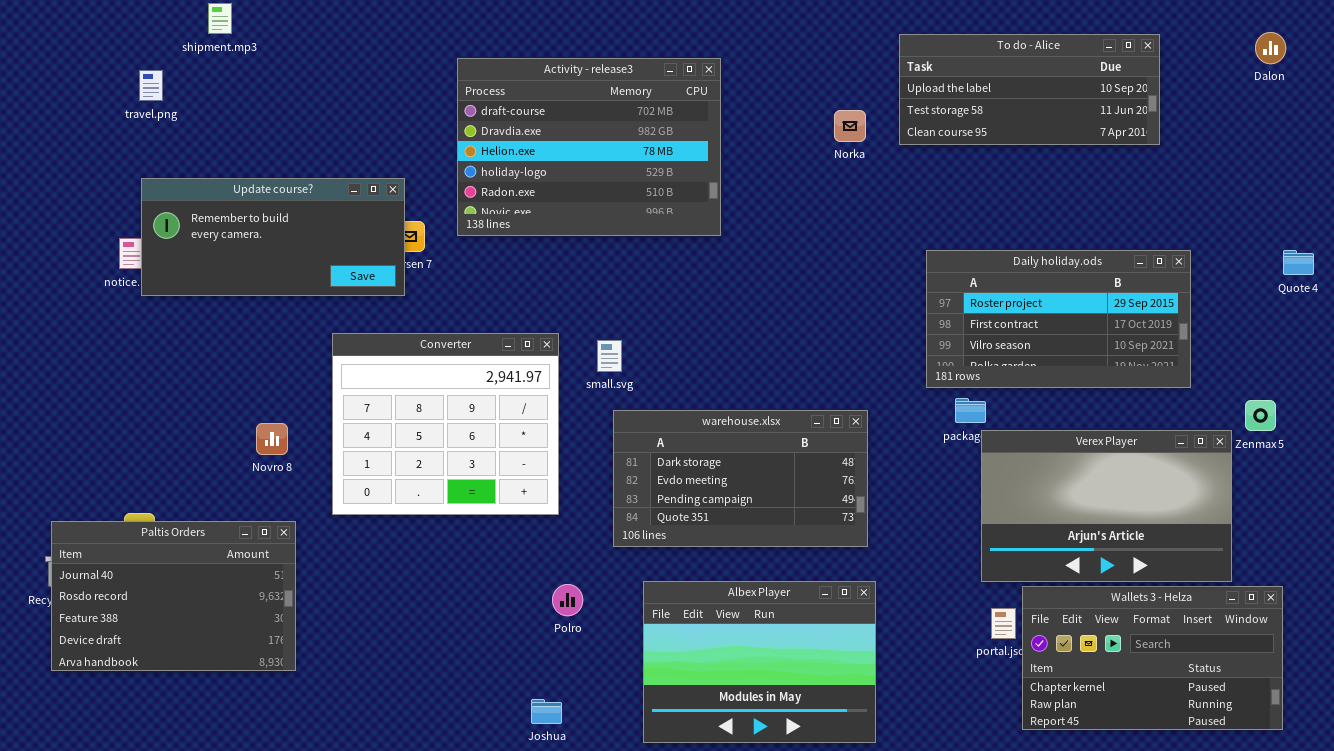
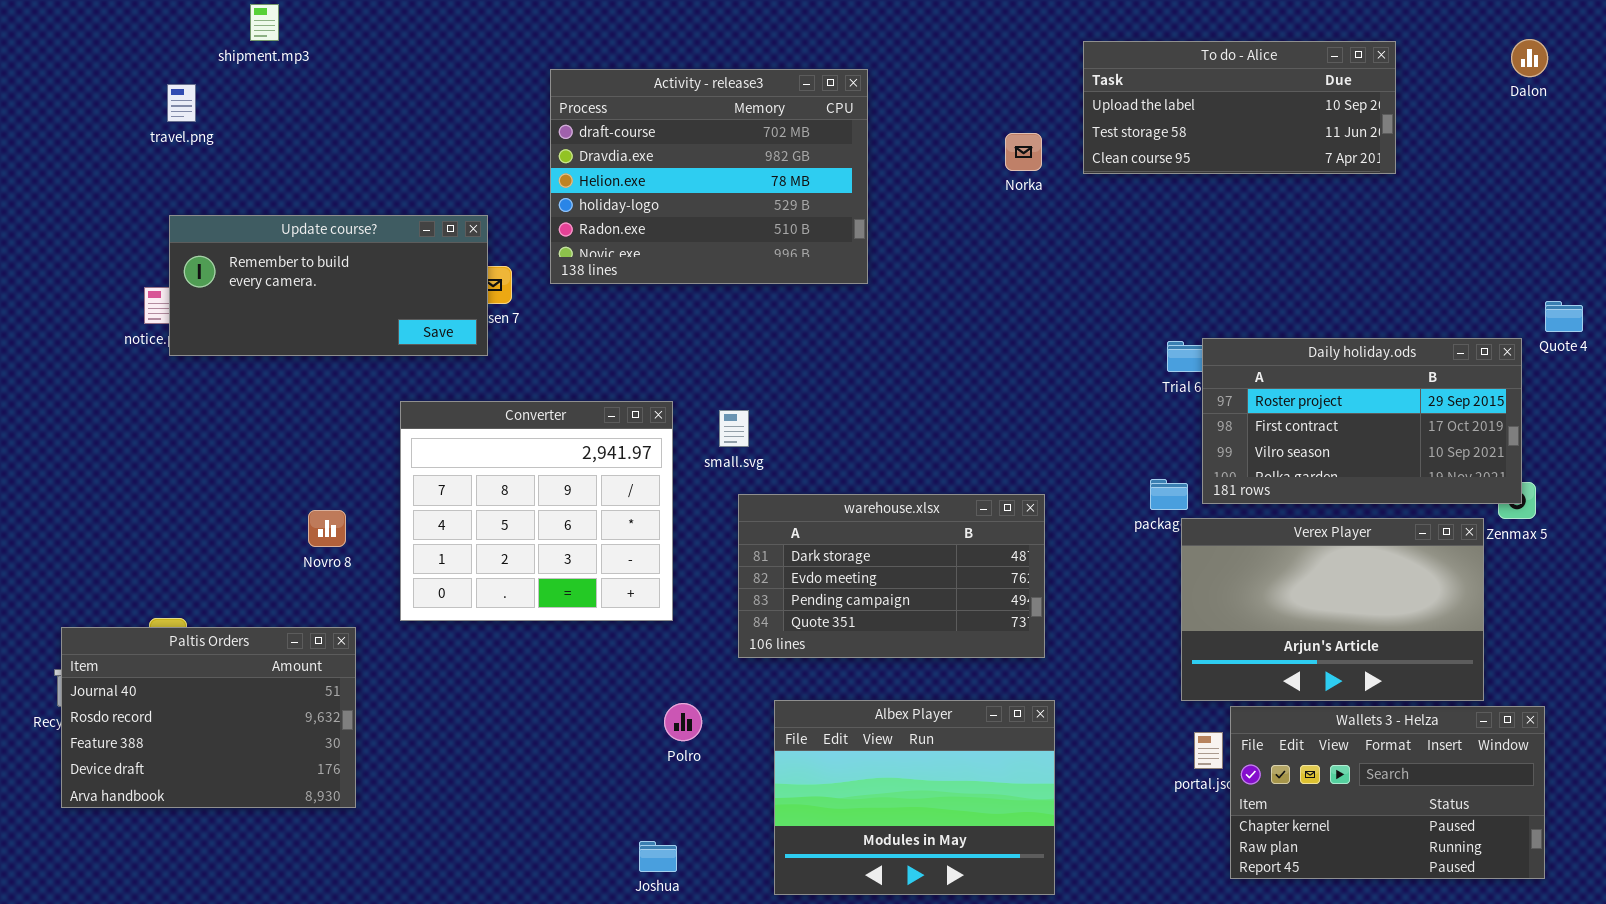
Daily holiday.ods: [926,250,1191,388] -> [1202,338,1522,504], moved

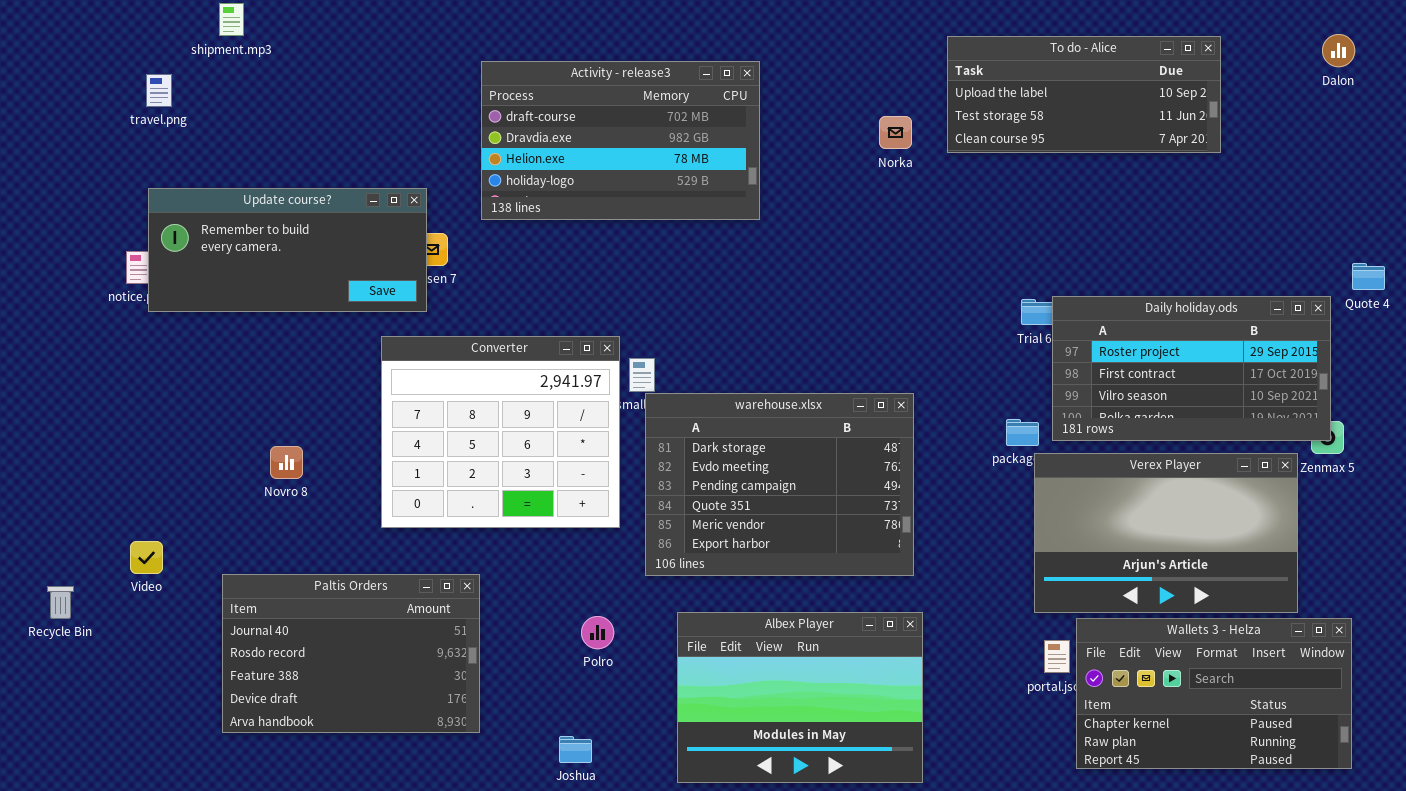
Activity - release3: [550,69,868,284] -> [481,61,760,220], resized
Converter: [400,401,673,621] -> [381,336,620,528], moved
warehouse.xlsx: [738,494,1045,658] -> [645,393,914,576], resized
Paltis Orders: [61,627,356,808] -> [222,574,480,733], moved

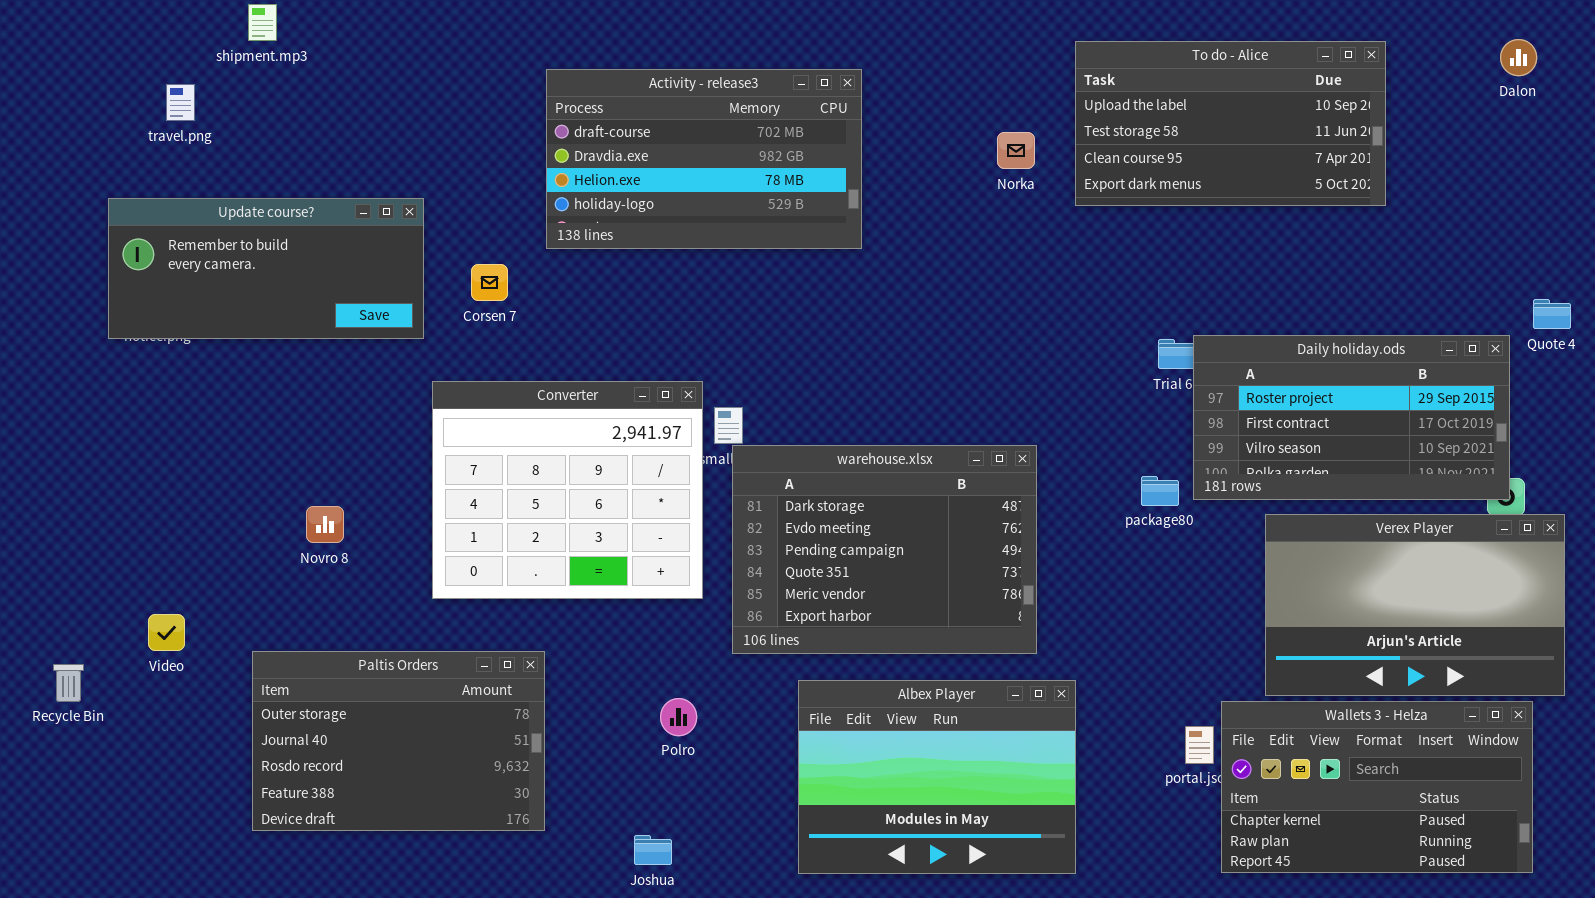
To do - Alice: [947,36,1221,153] -> [1075,41,1386,206], resized
Update course?: [148,188,427,312] -> [108,198,424,339], moved
Verex Player: [1034,453,1298,613] -> [1265,514,1565,696], moved
Paltis Orders: [222,574,480,733] -> [252,651,545,831], scrolled up 1 row
Albex Player: [677,612,923,783] -> [798,680,1076,874], moved

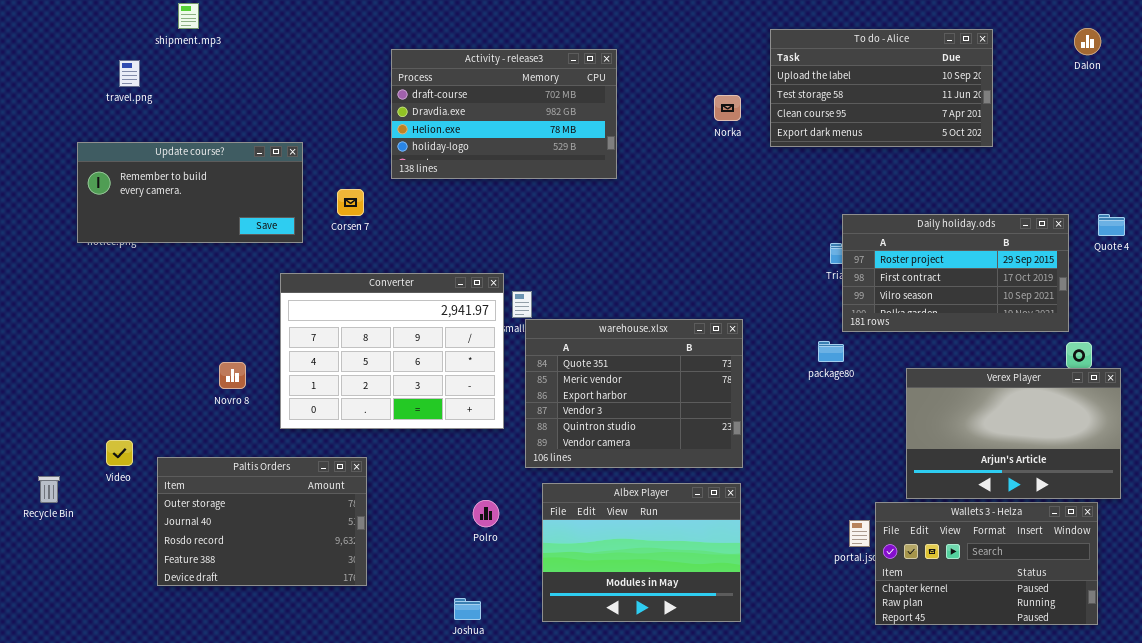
Daily holiday.ods: [1193,335,1510,500] -> [842,214,1069,332], moved
Converter: [432,381,703,599] -> [280,273,504,429], resized
warehouse.xlsx: [732,445,1037,654] -> [525,319,743,468], scrolled down 3 rows
Paltis Orders: [252,651,545,831] -> [157,457,367,586], moved
Albex Player: [798,680,1076,874] -> [542,483,741,622], moved

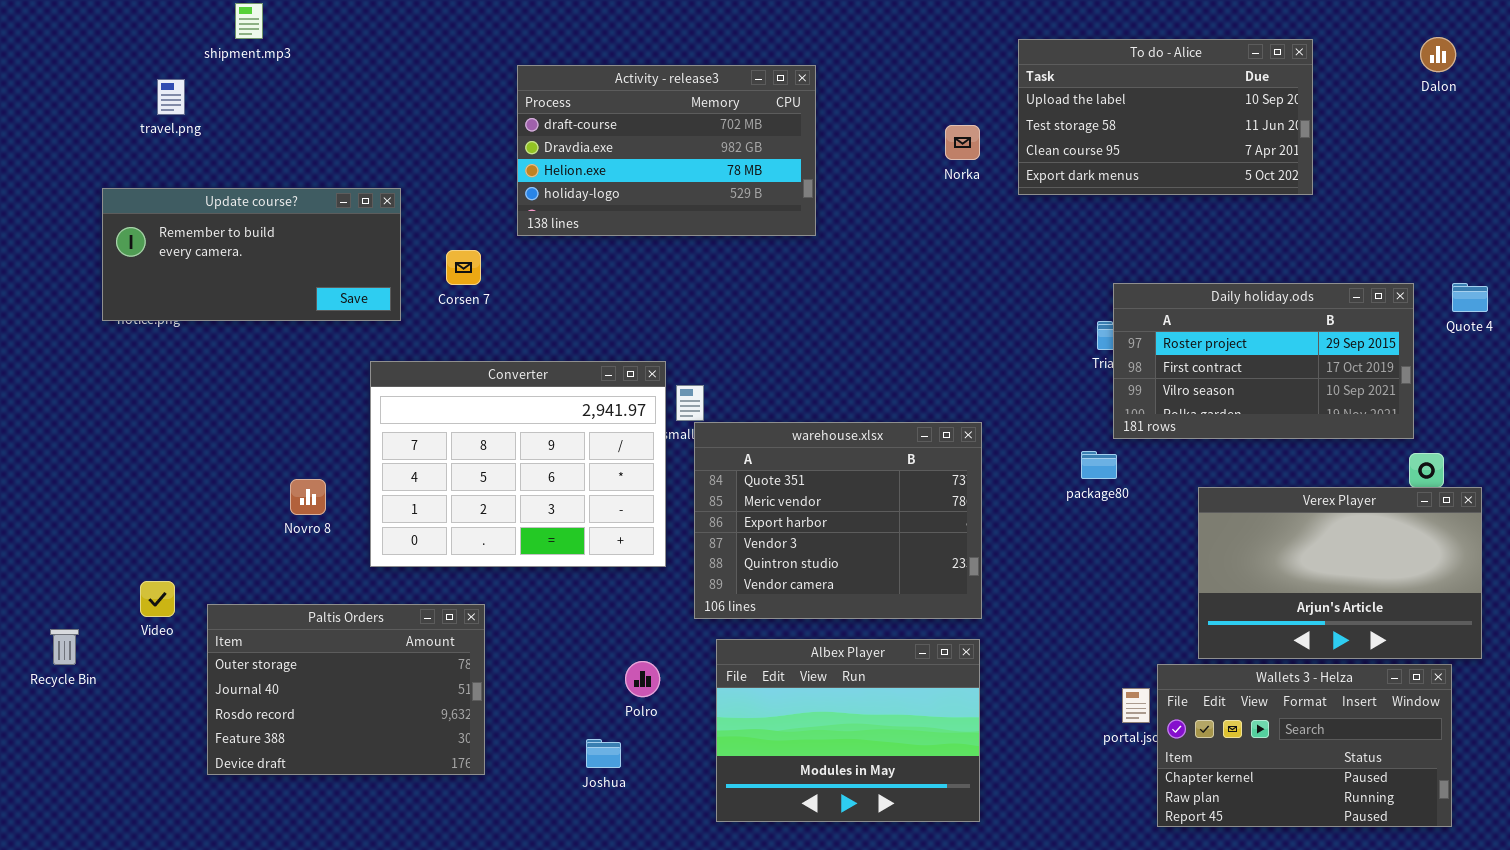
Joshua: [454,598,481,620] -> [586,739,621,768], moved

